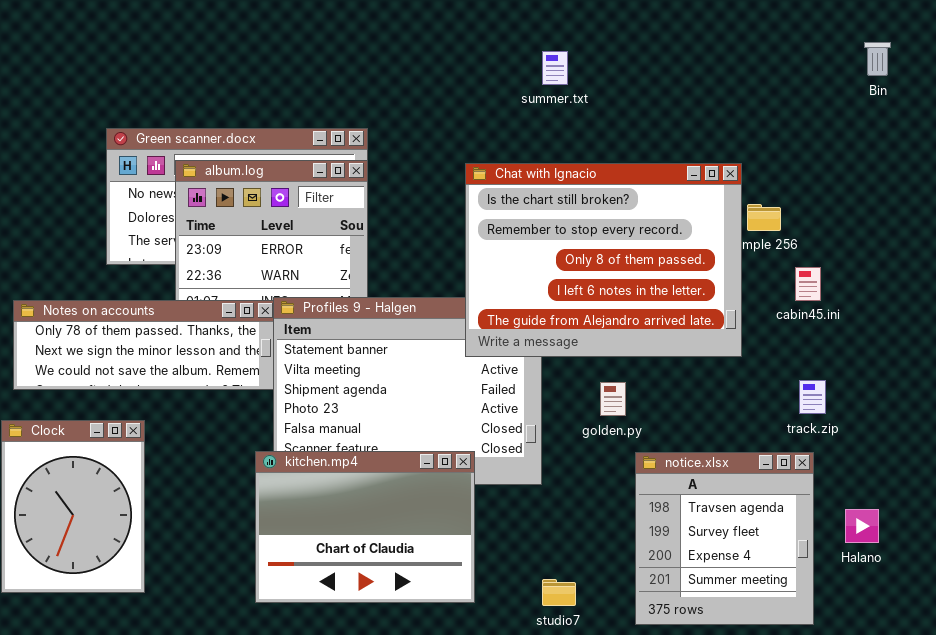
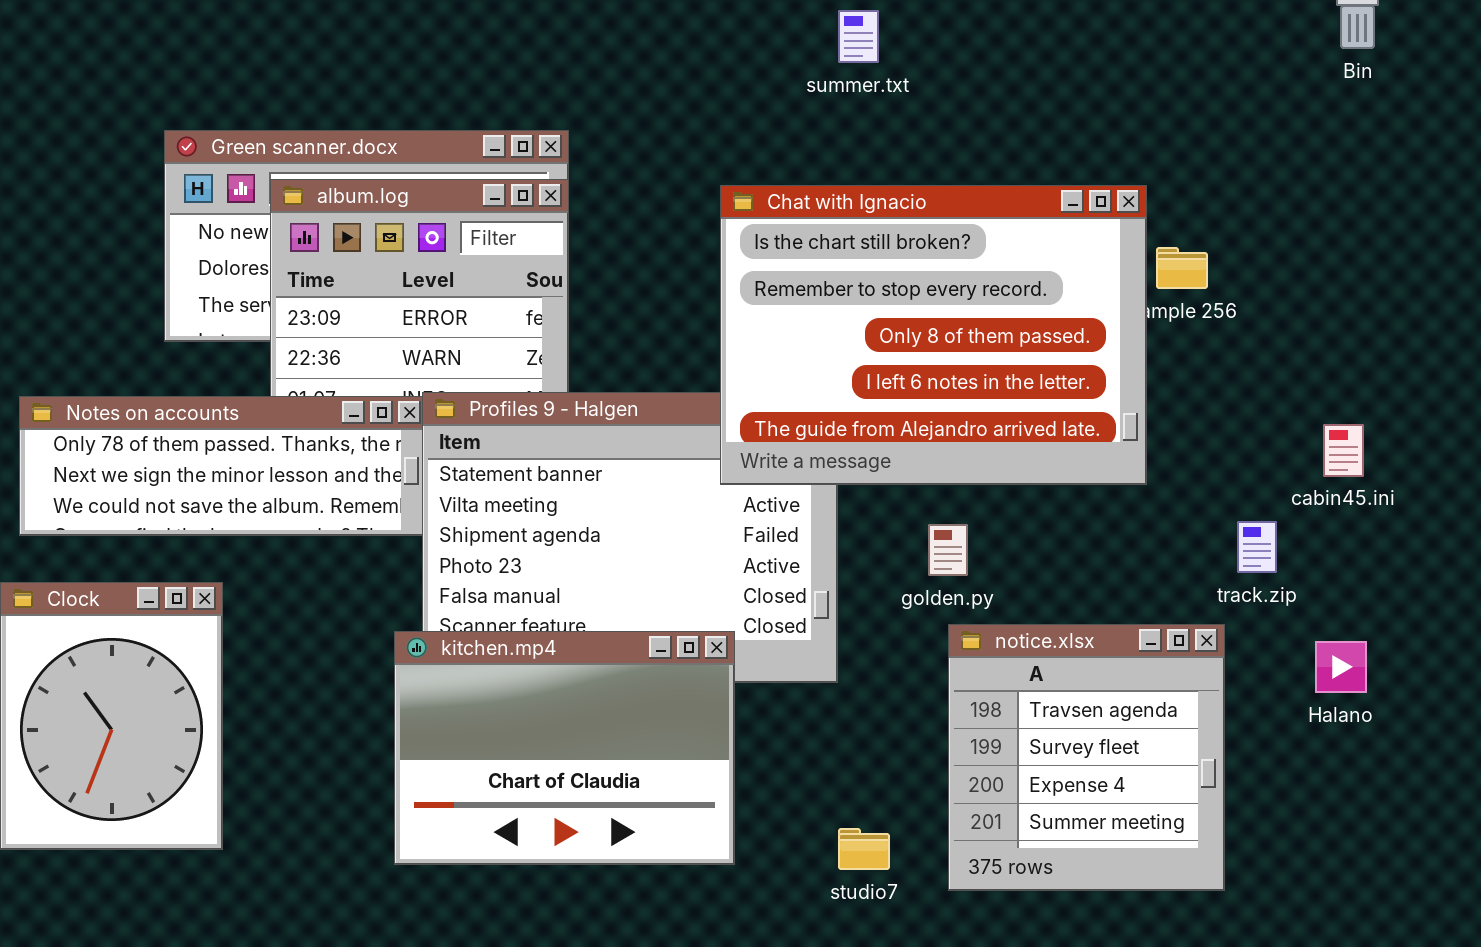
cabin45.ini: [795,267,821,301] -> [1323,424,1364,477], moved
notice.xlsx: [635,452,814,625] -> [948,624,1225,891], moved
Halano: [845,509,879,543] -> [1315,641,1367,693], moved

